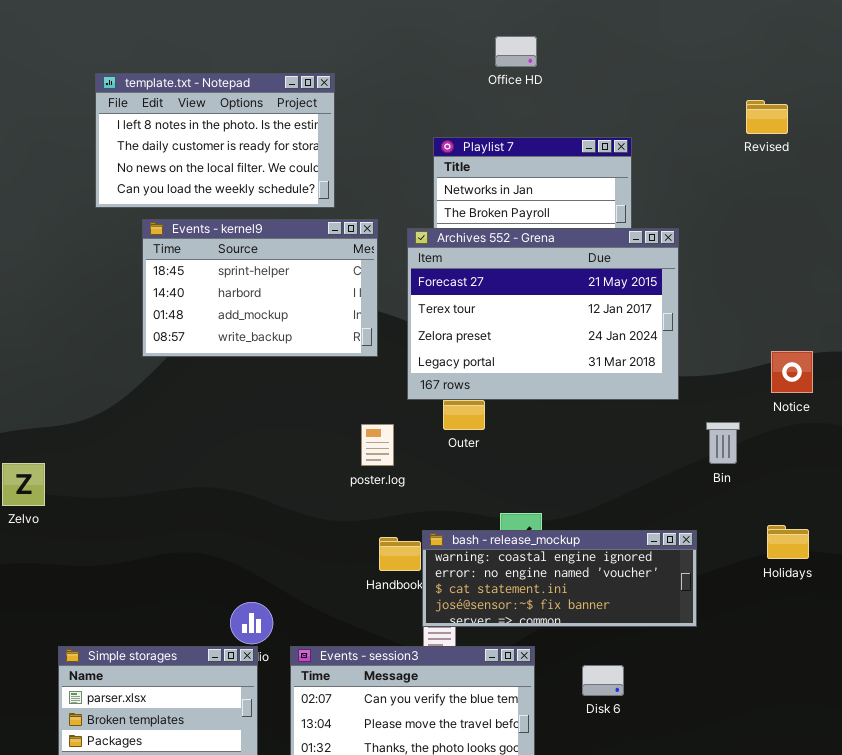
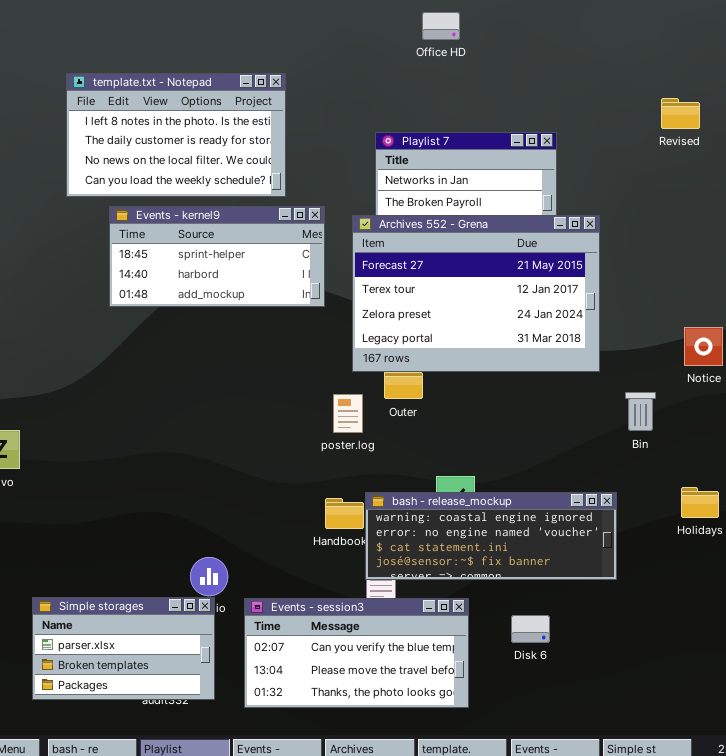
Office HD: [495,36,537,67] -> [422,12,460,40], moved
Events - kernel9: [142,219,378,357] -> [109,206,325,307], resized
poster.log: [361,424,394,466] -> [333,394,363,433], moved

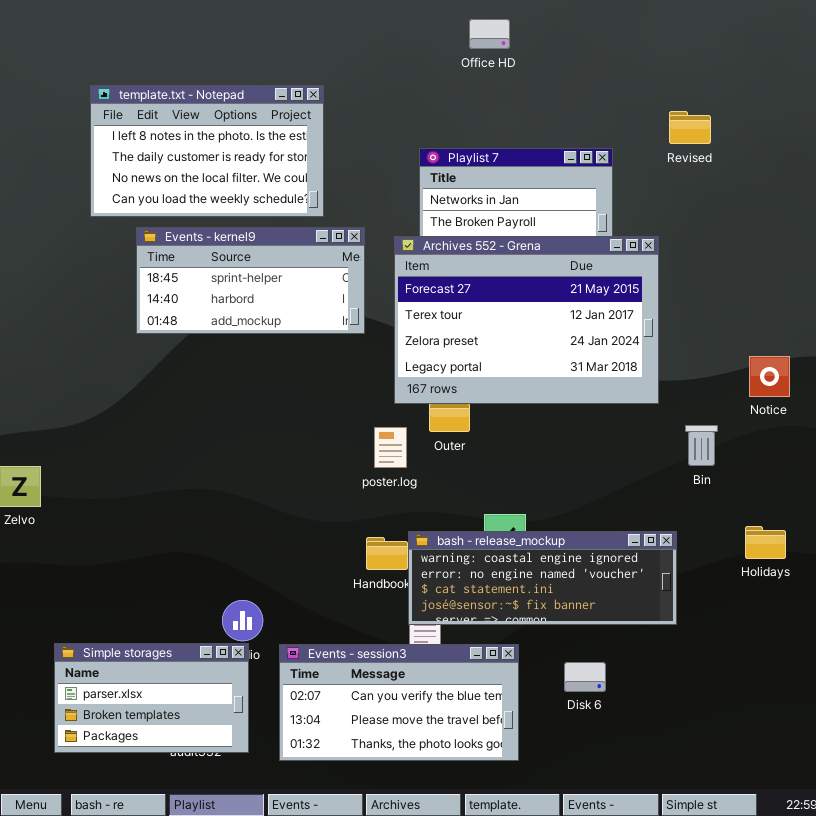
Revised: [661,98,700,129] -> [669,111,711,144], moved

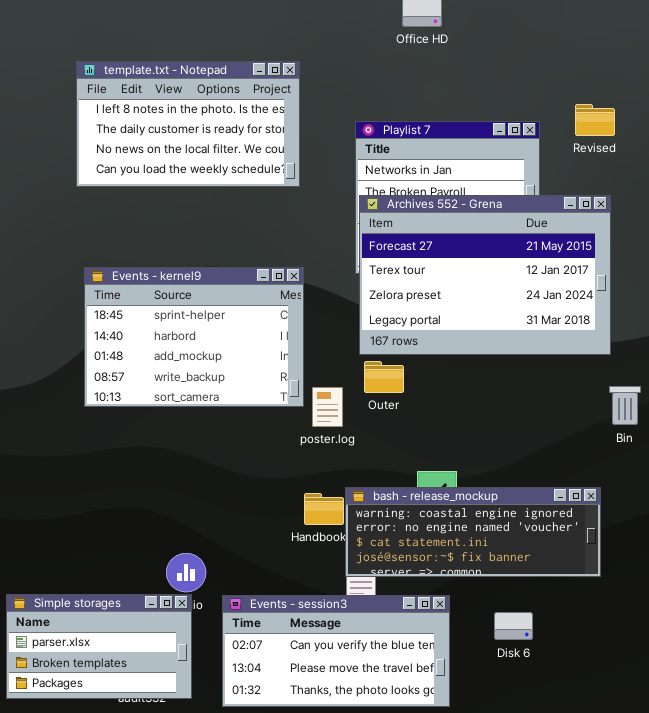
template.txt - Notepad: [90,85,324,217] -> [76,61,300,187], moved
Revised: [669,111,711,144] -> [575,104,615,136], moved
Events - kernel9: [136,227,365,334] -> [84,267,304,407], moved, resized
Archives 552 - Grena: [394,236,659,404] -> [359,195,611,355], moved

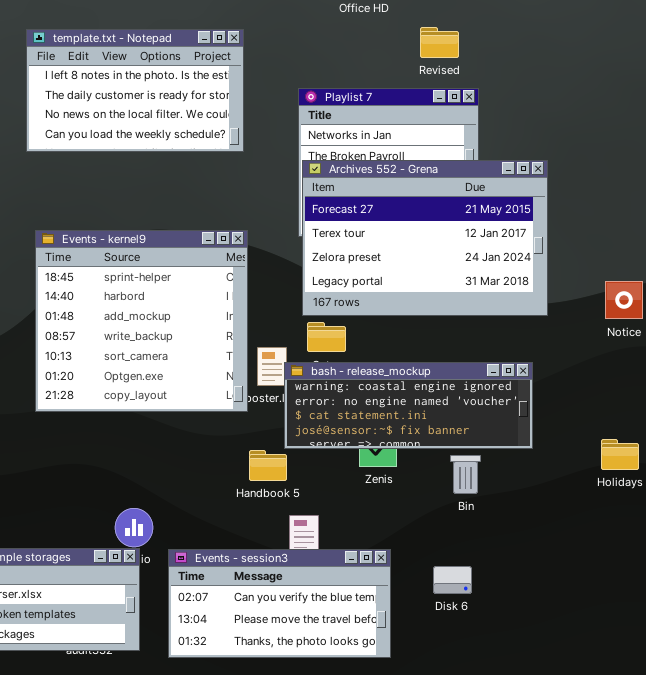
Revised: [575,104,615,136] -> [420,27,459,58], moved
Events - kernel9: [84,267,304,407] -> [35,230,248,412], resized
Bin: [609,386,641,425] -> [450,455,481,494], moved
bash - release_mockup: [345,487,601,577] -> [284,362,533,449], moved

